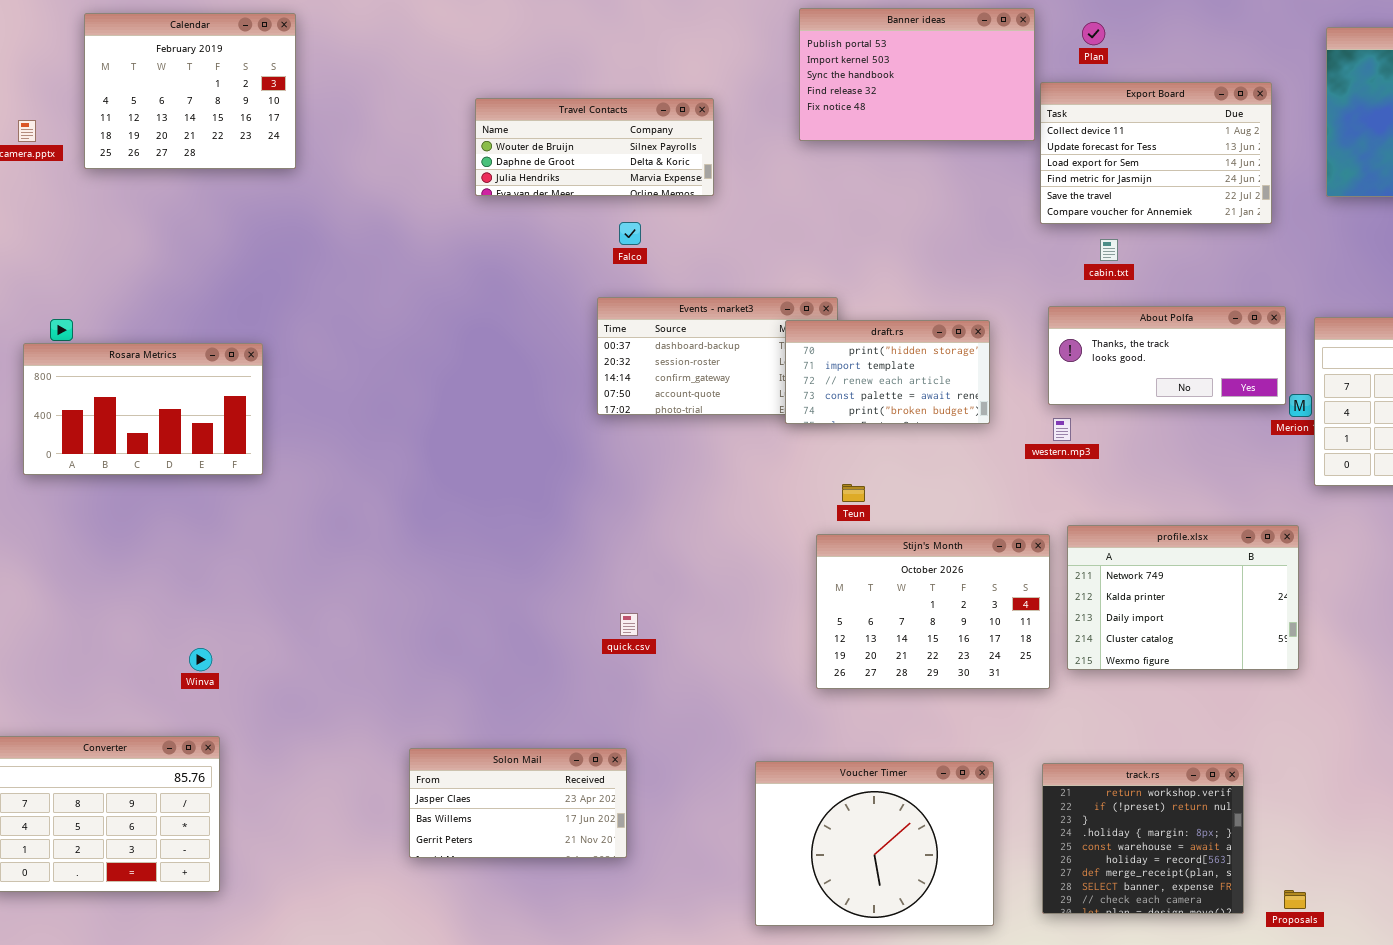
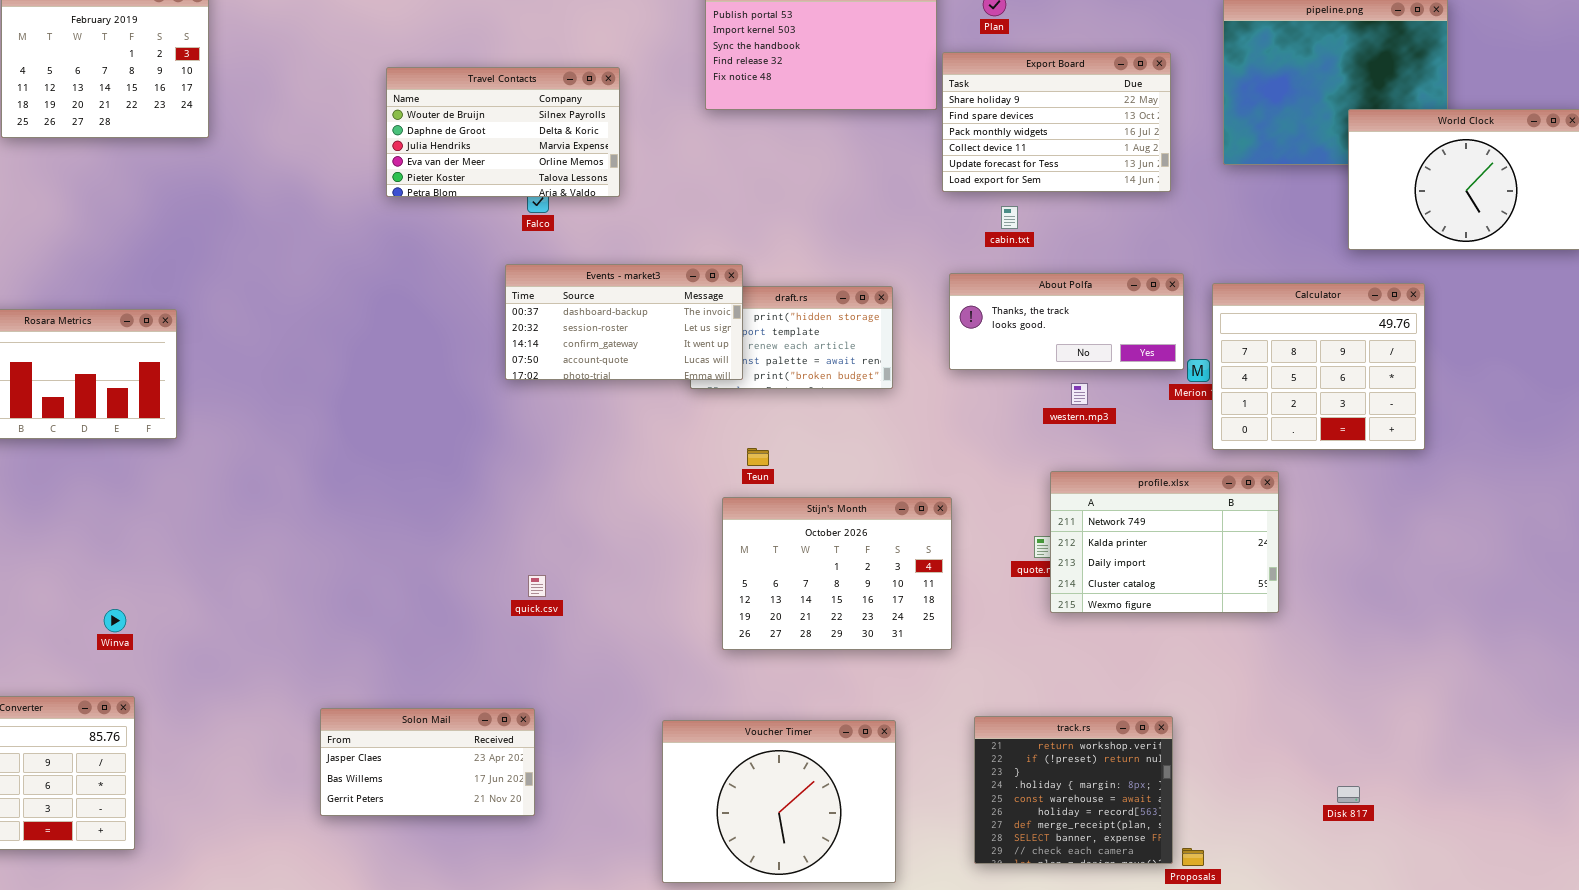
Export Board: [1040,82,1272,224] -> [942,52,1171,192], scrolled up 3 rows
Travel Contacts: [475,98,714,196] -> [386,67,620,197], resized
Events - market3: [597,297,838,415] -> [505,264,743,380], raised
western.mp3: [1053,418,1071,441] -> [1071,383,1088,405], moved
profile.xlsx: [1067,525,1299,670] -> [1050,471,1279,613], moved
track.rs: [1042,763,1244,914] -> [974,716,1173,864], moved

